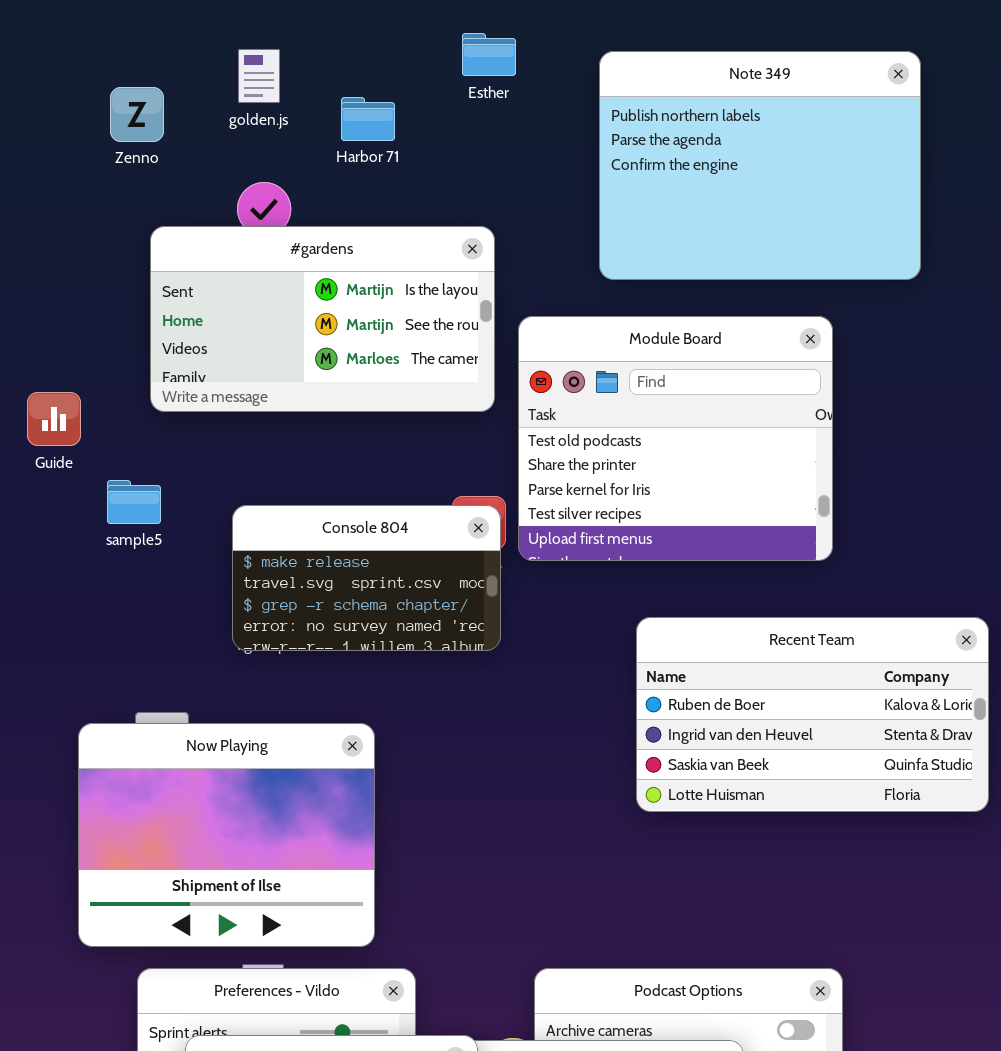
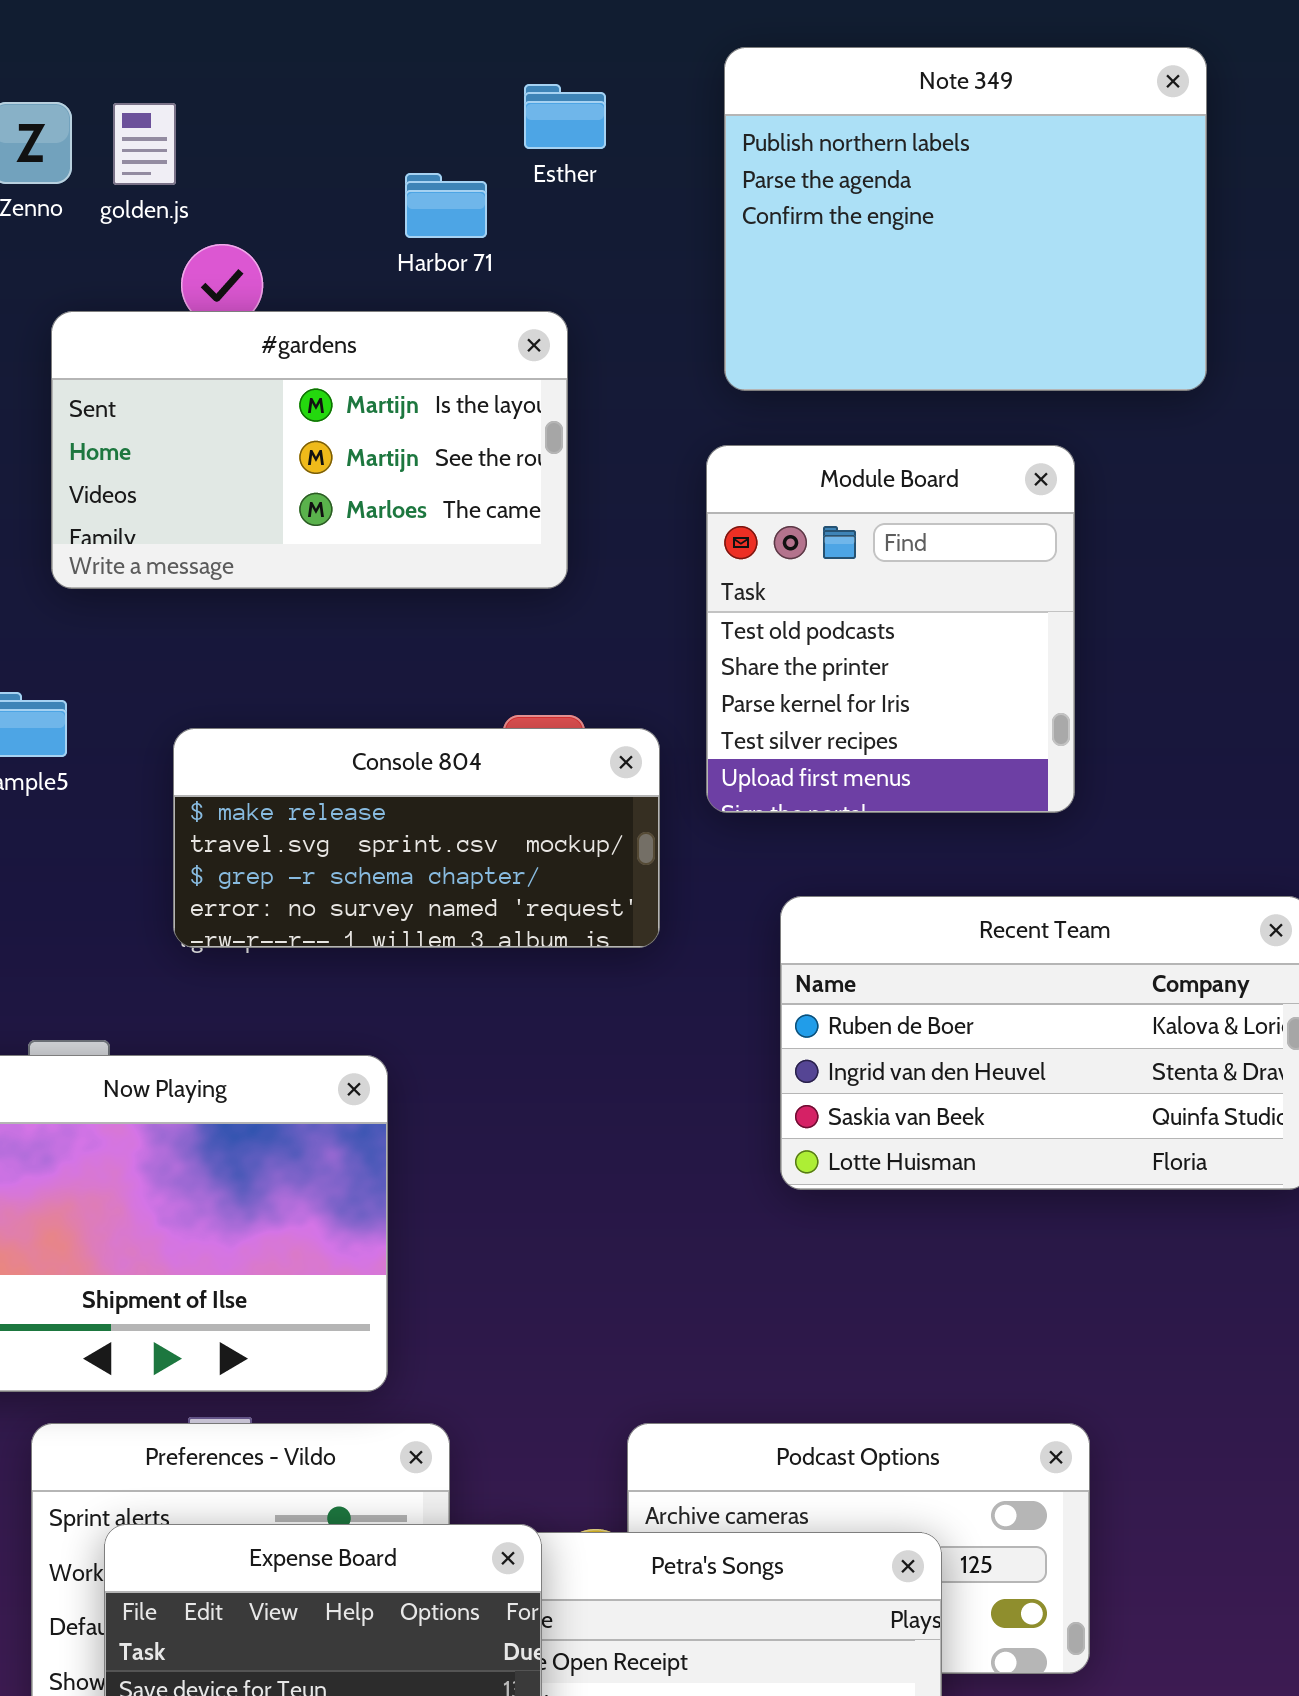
Esther: [462,33,516,76] -> [524,84,606,149], moved
golden.js: [238,49,280,103] -> [113,103,176,185], moved
Harbor 71: [341,97,395,141] -> [405,173,487,238], moved
Module Board: [518,316,833,561] -> [706,445,1075,813], resized
Console 804: [232,505,501,651] -> [173,728,660,948], resized

